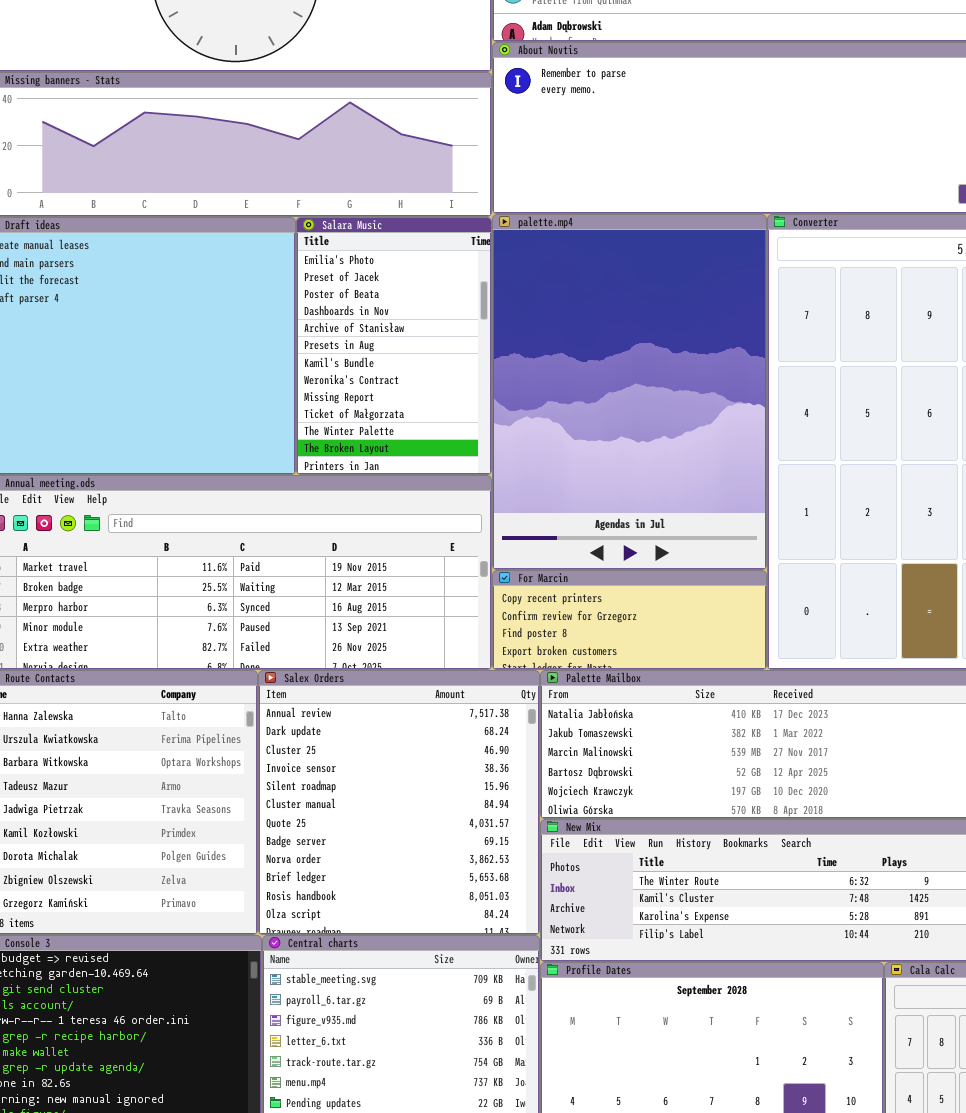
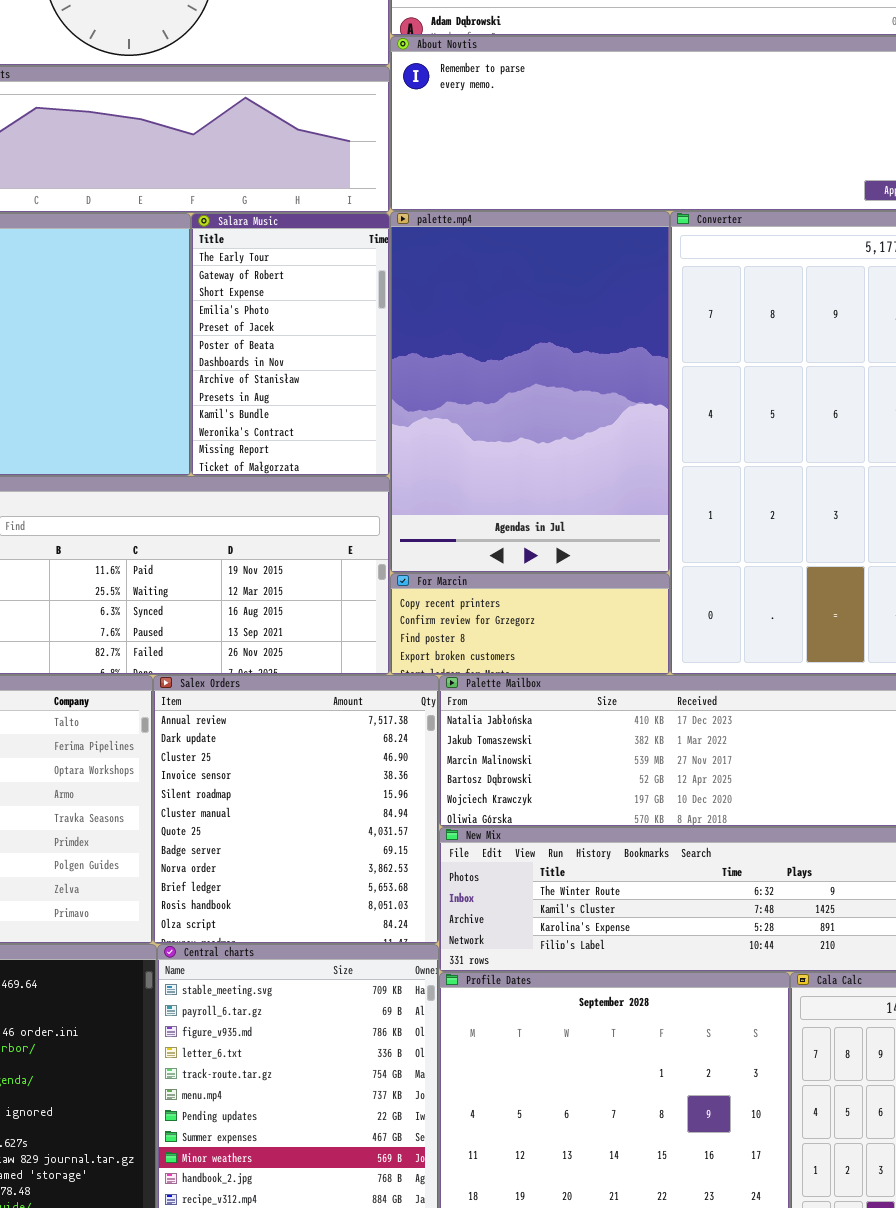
Salara Music: [296,217,492,475] -> [191,213,390,476], scrolled up 3 rows

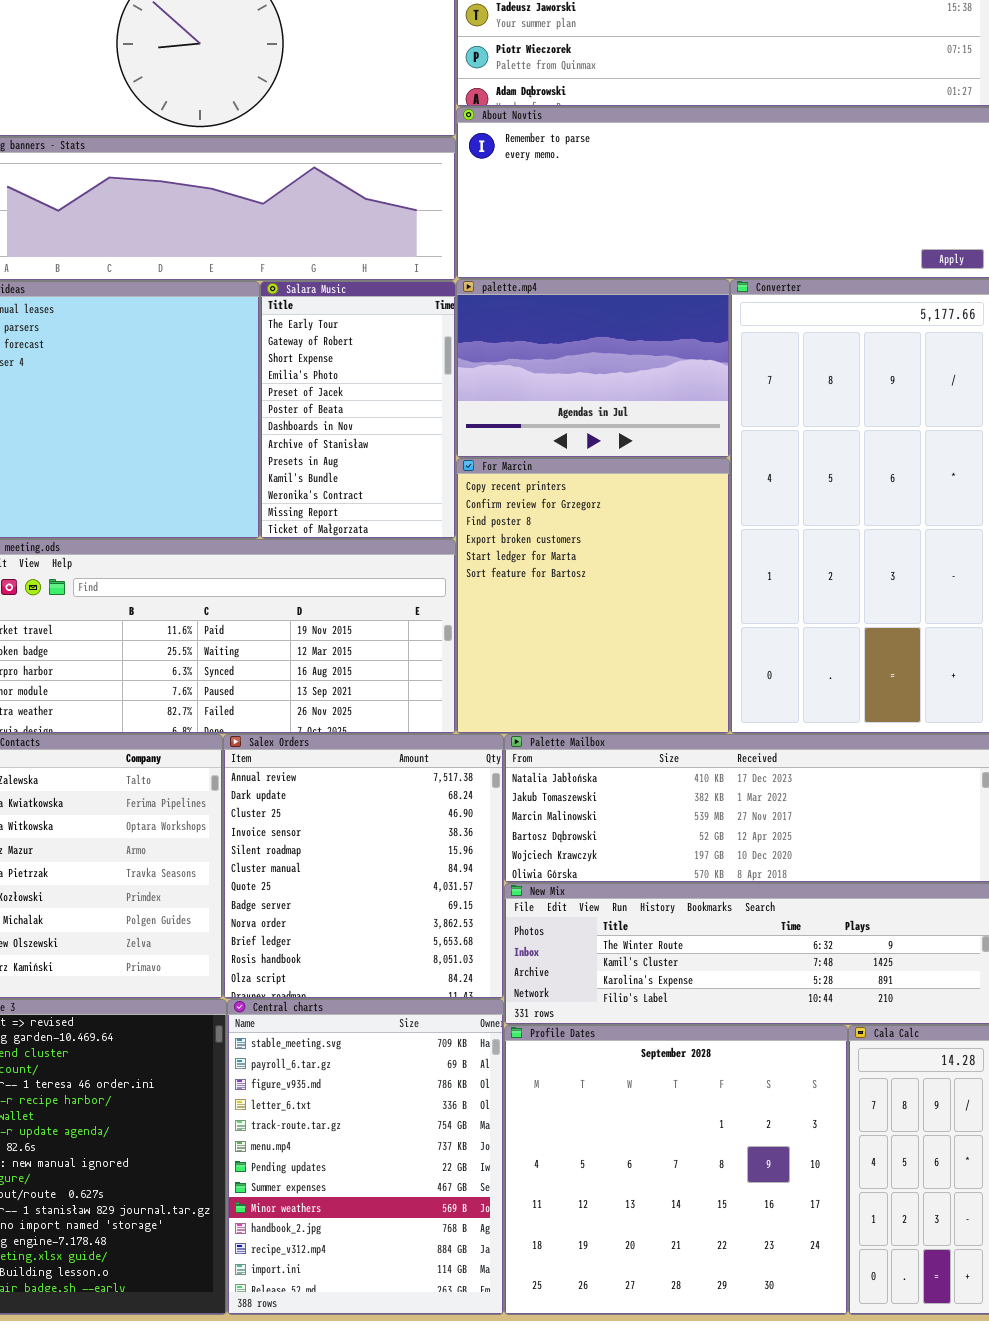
palette.mp4: [390,211,670,573] -> [456,279,730,458], resized
For Marcin: [390,573,670,675] -> [456,458,730,734], resized

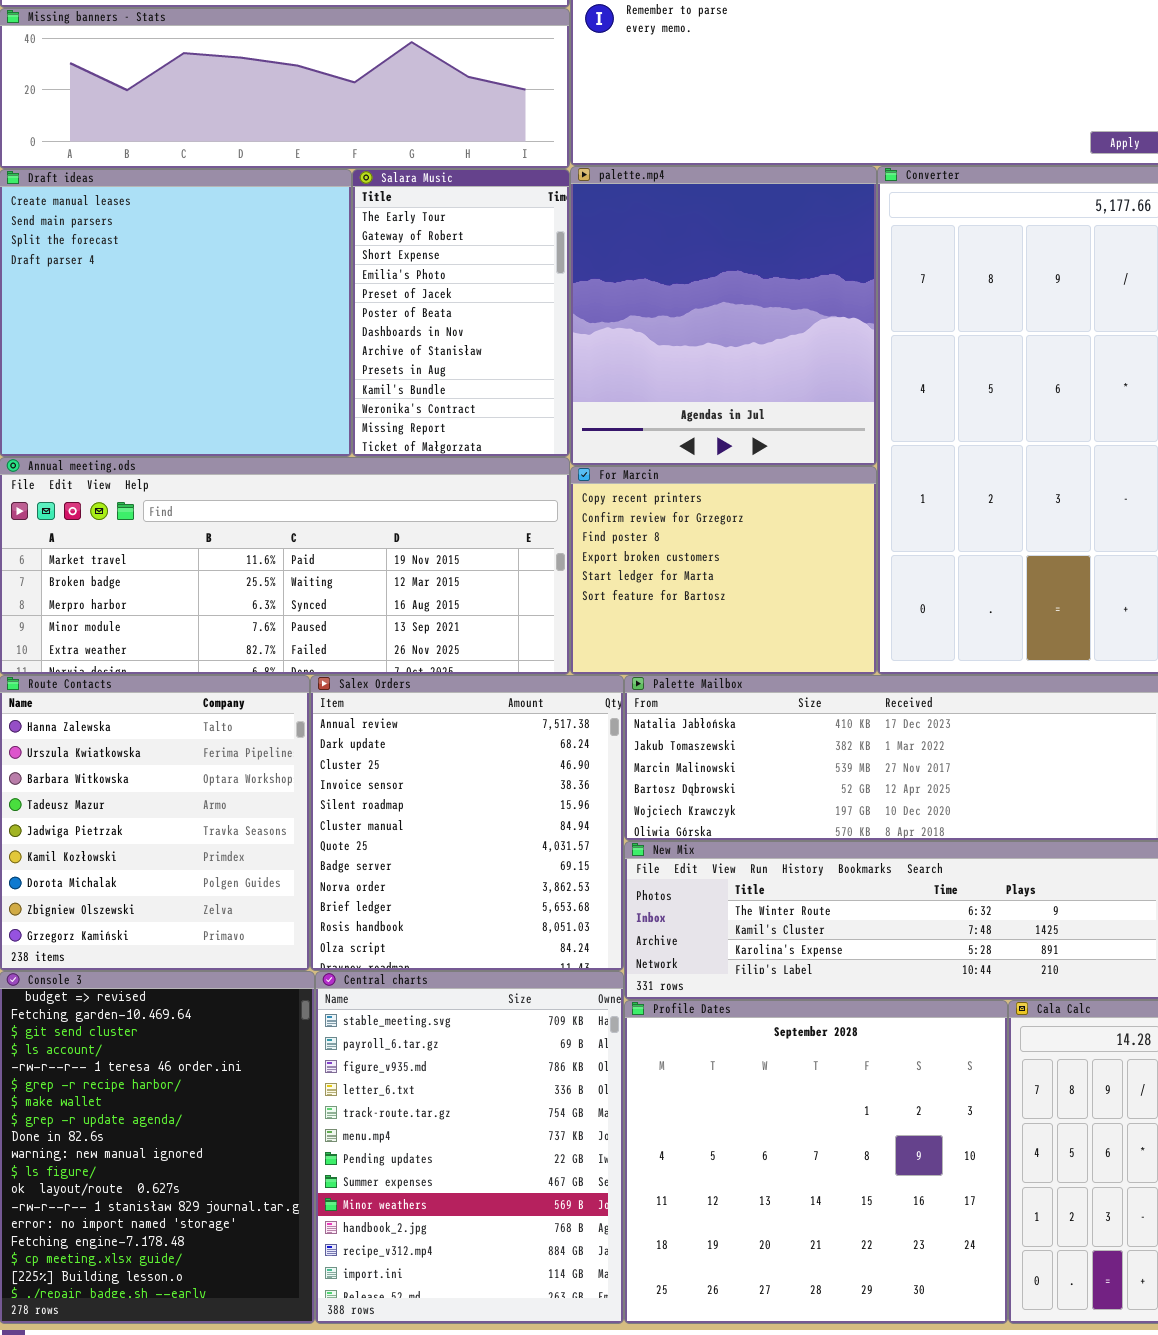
palette.mp4: [456,279,730,458] -> [570,166,877,466], resized
For Marcin: [456,458,730,734] -> [570,466,877,675], resized

